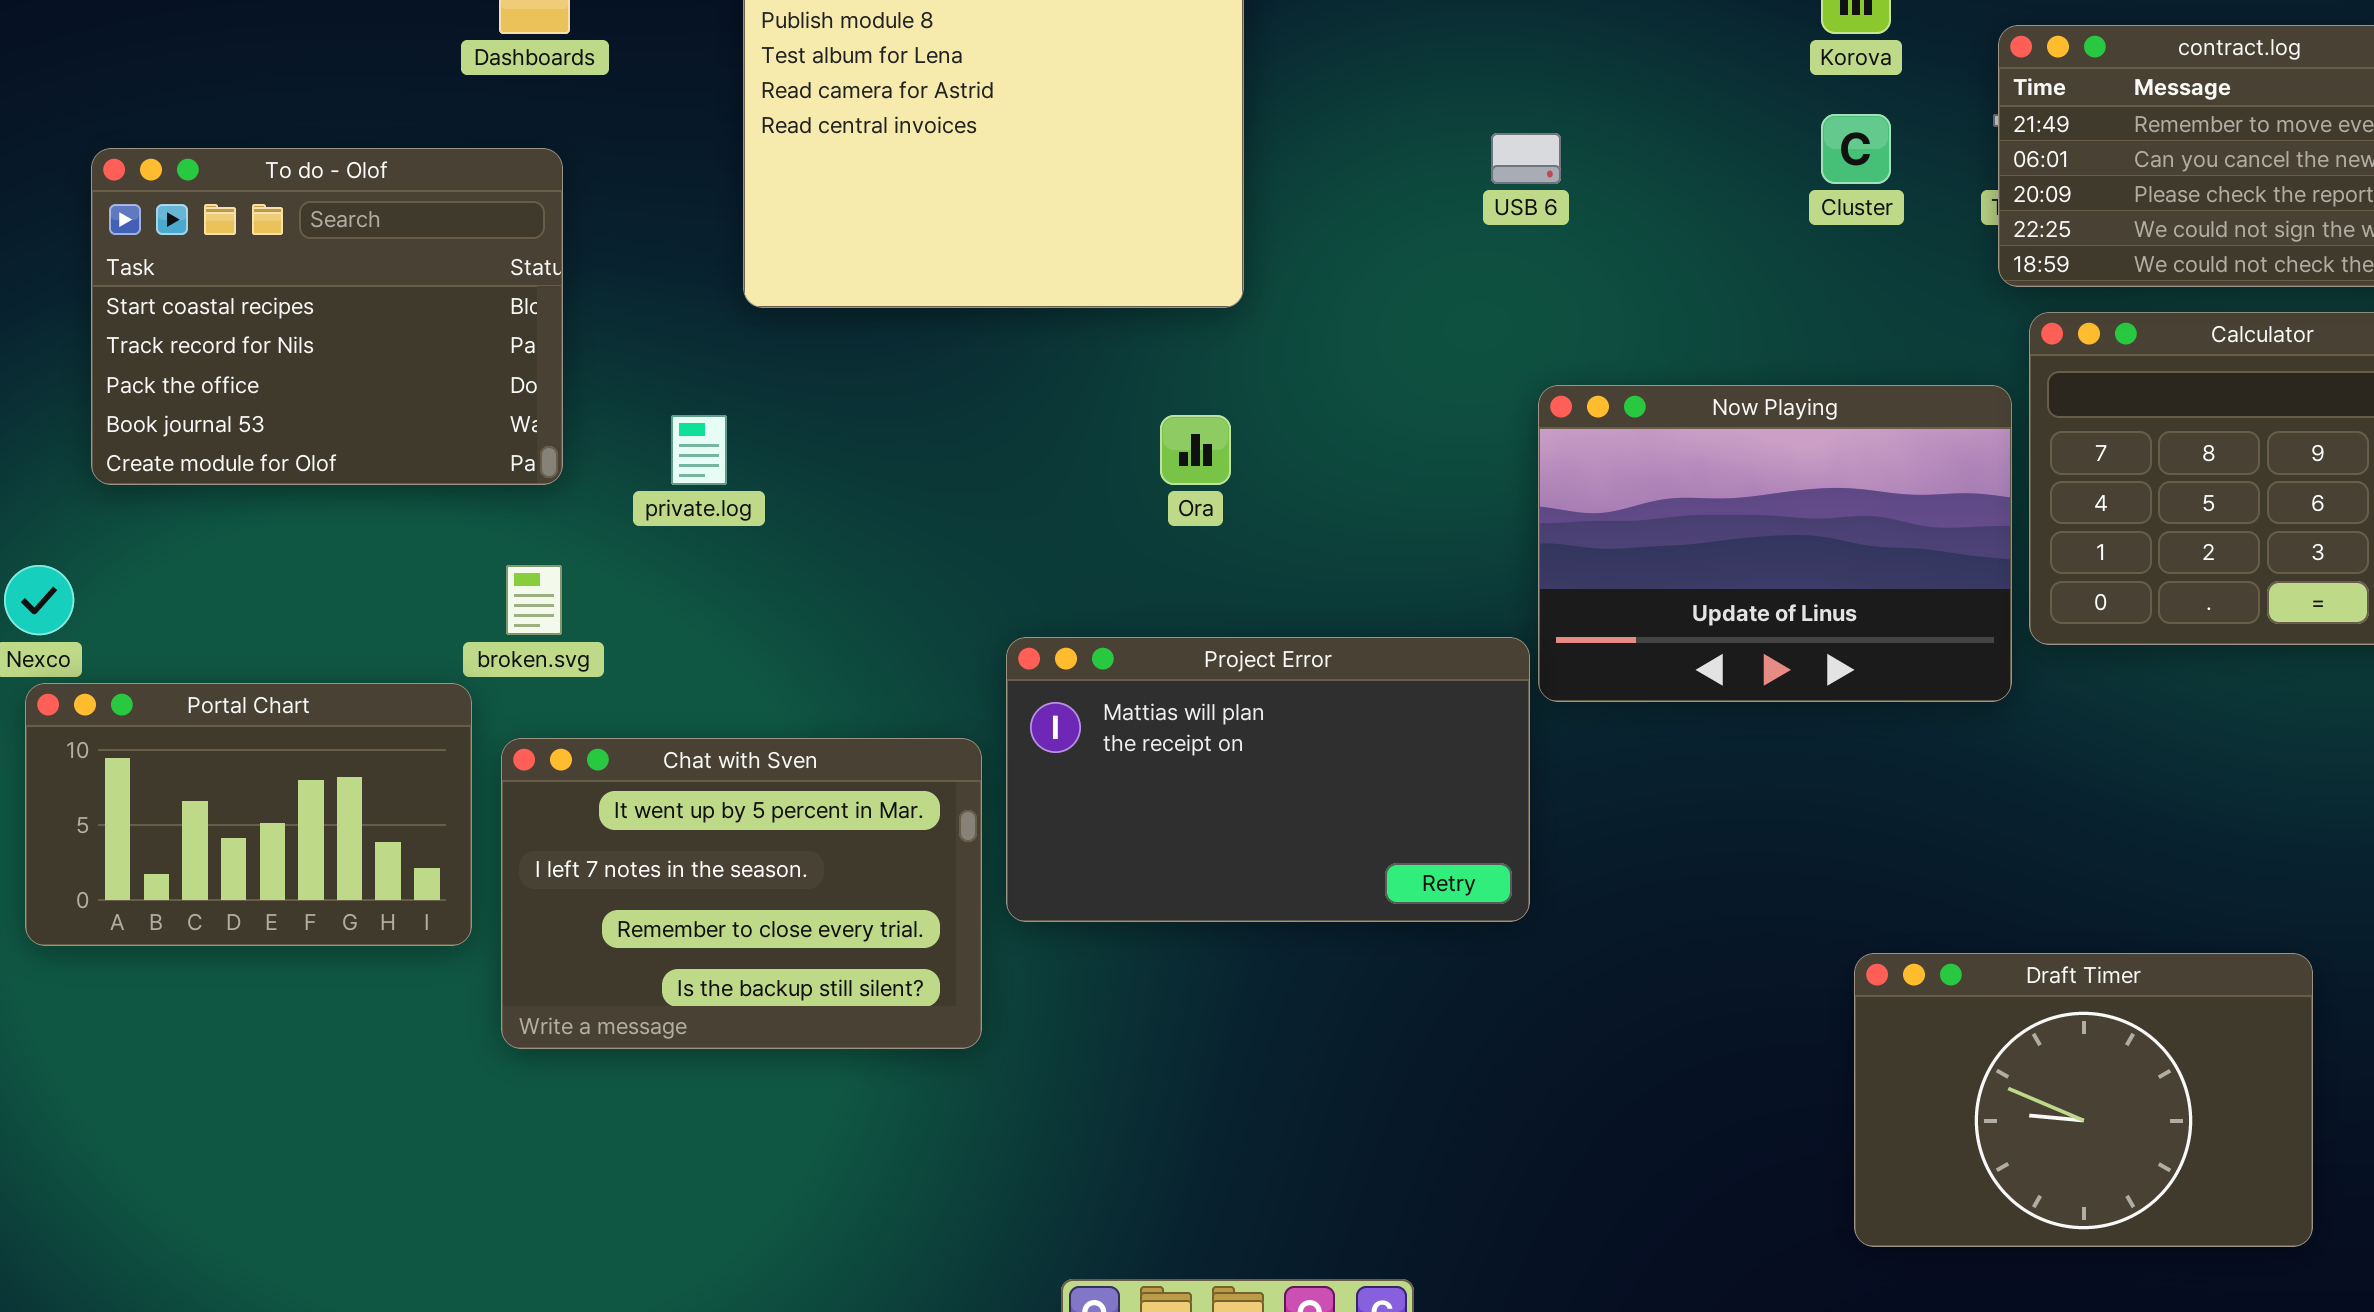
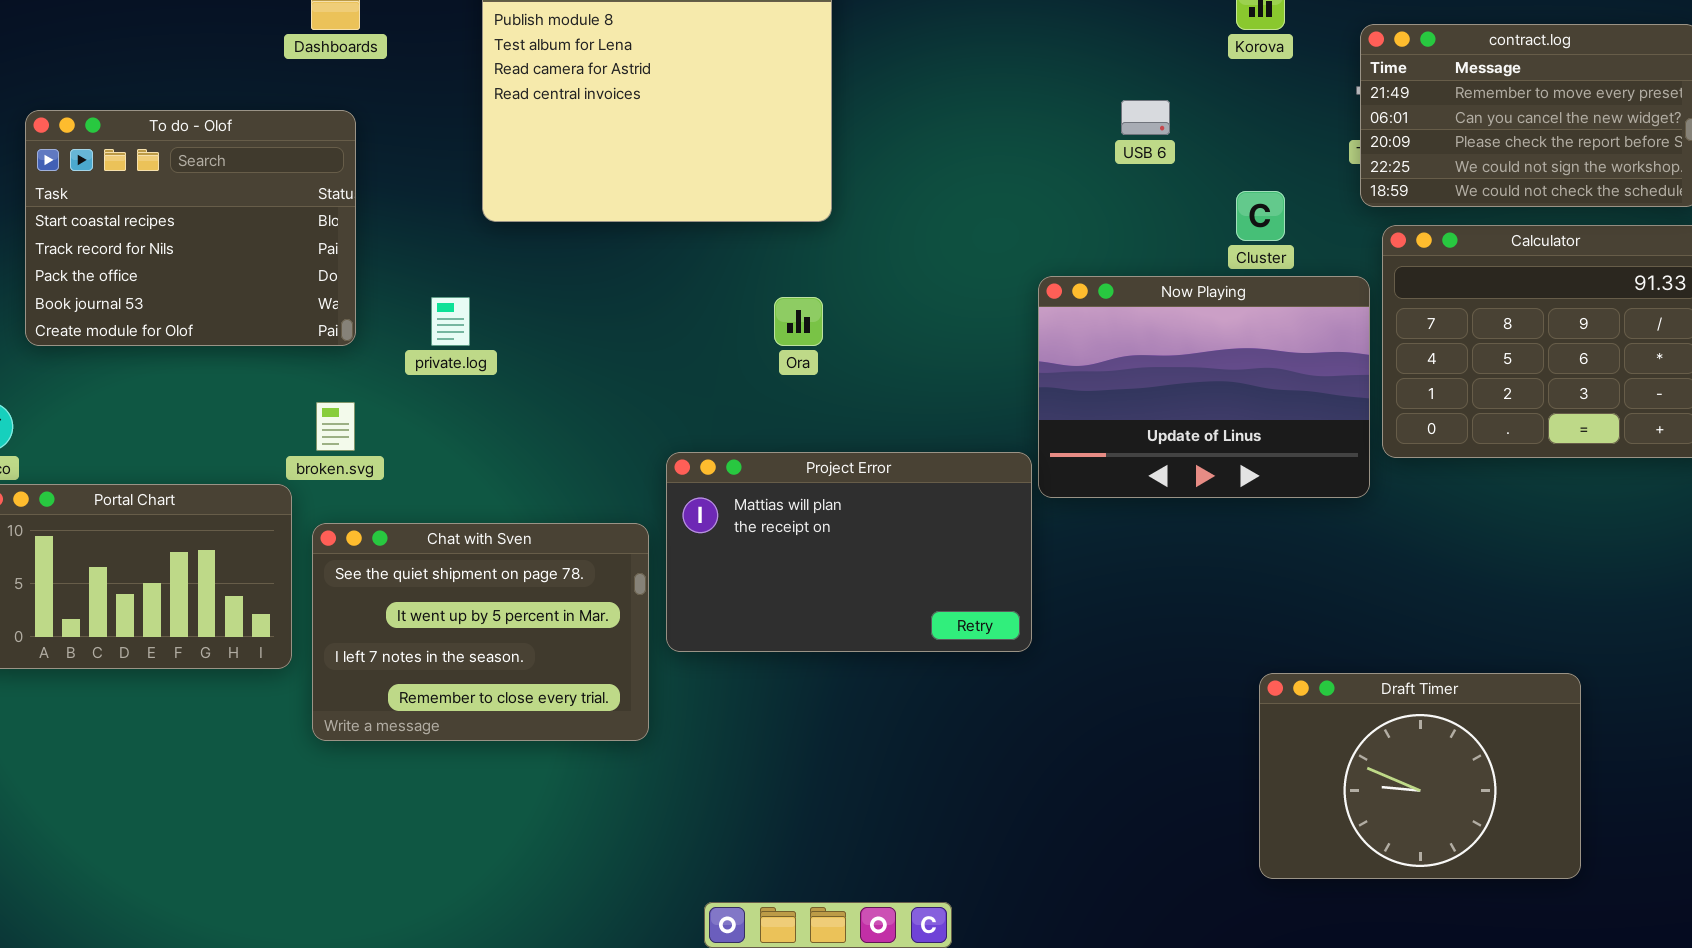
Cluster: [1821,114,1891,184] -> [1236,191,1285,241], moved
USB 6: [1491,133,1561,184] -> [1121,100,1170,135], moved
Chat with Sven: [501,738,982,1049] -> [312,523,649,741], scrolled up 1 row

